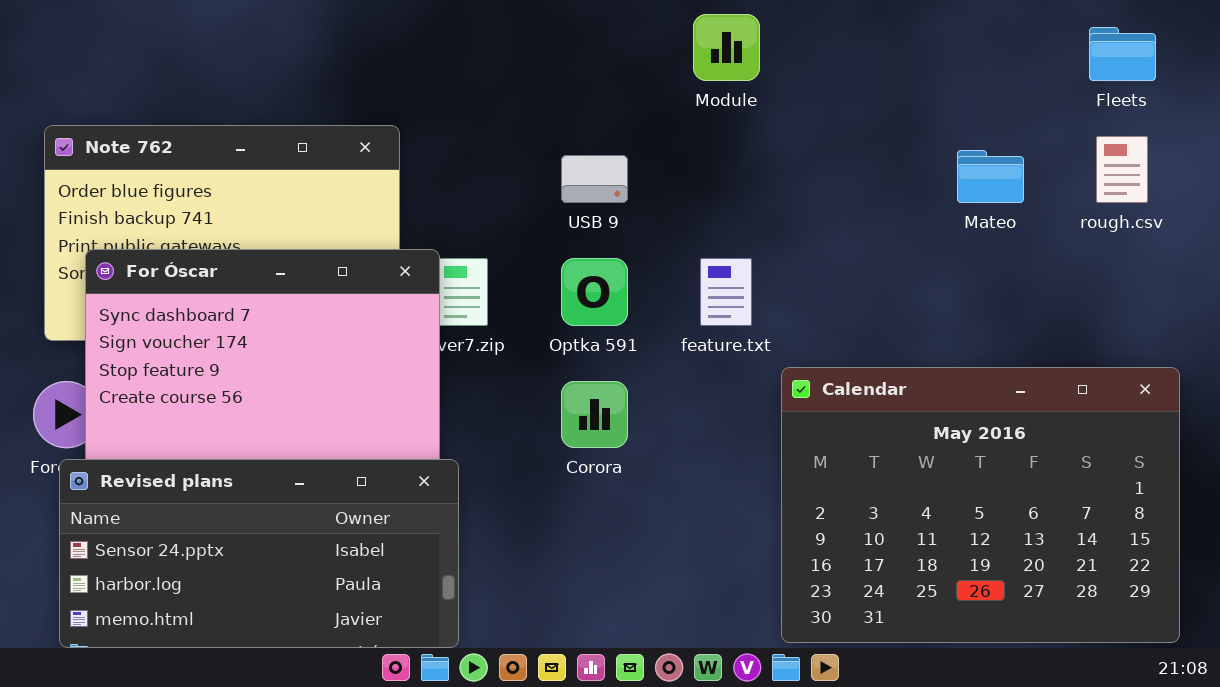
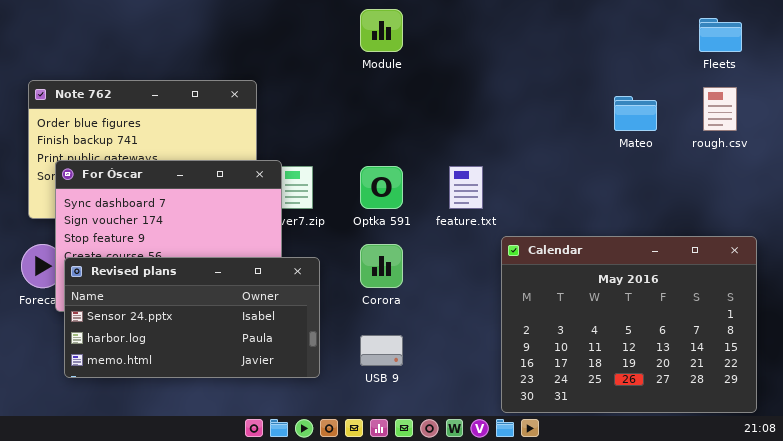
Module: [693,14,760,81] -> [360,9,403,52], moved
USB 9: [561,155,628,203] -> [360,335,403,366], moved
Revised plans: [59,459,459,648] -> [64,257,320,378], moved

